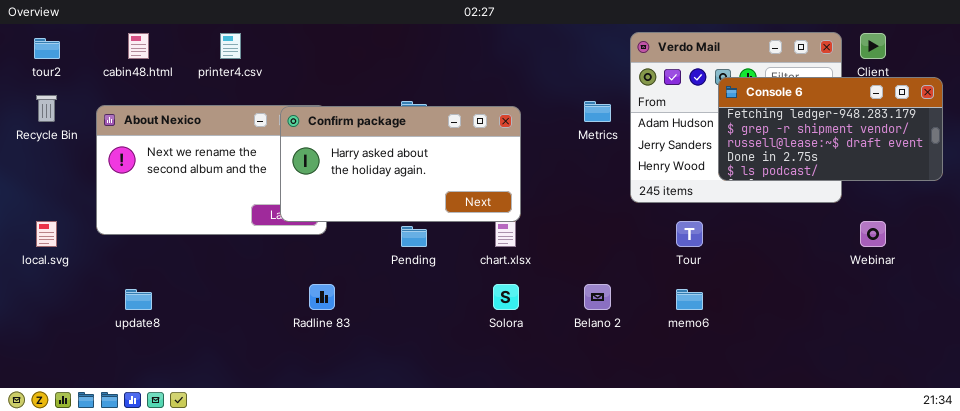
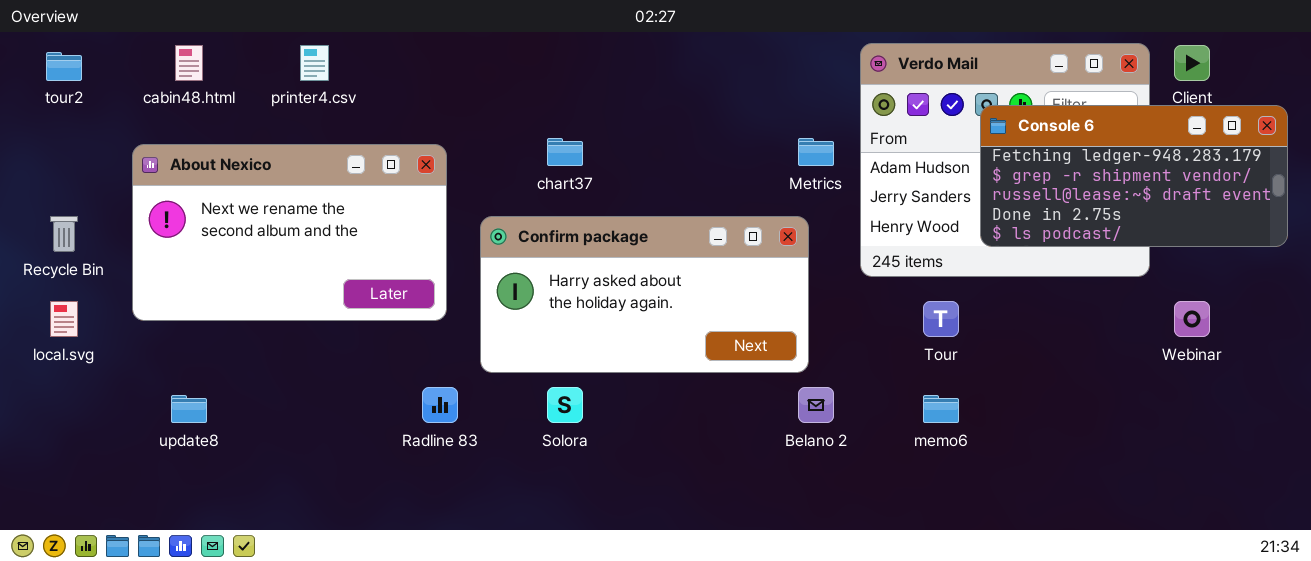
Recycle Bin: [36,95,57,122] -> [50,216,78,252], moved
Confirm package: [280,106,521,222] -> [480,216,809,373], moved
Solora: [493,284,519,310] -> [547,387,583,423], moved

